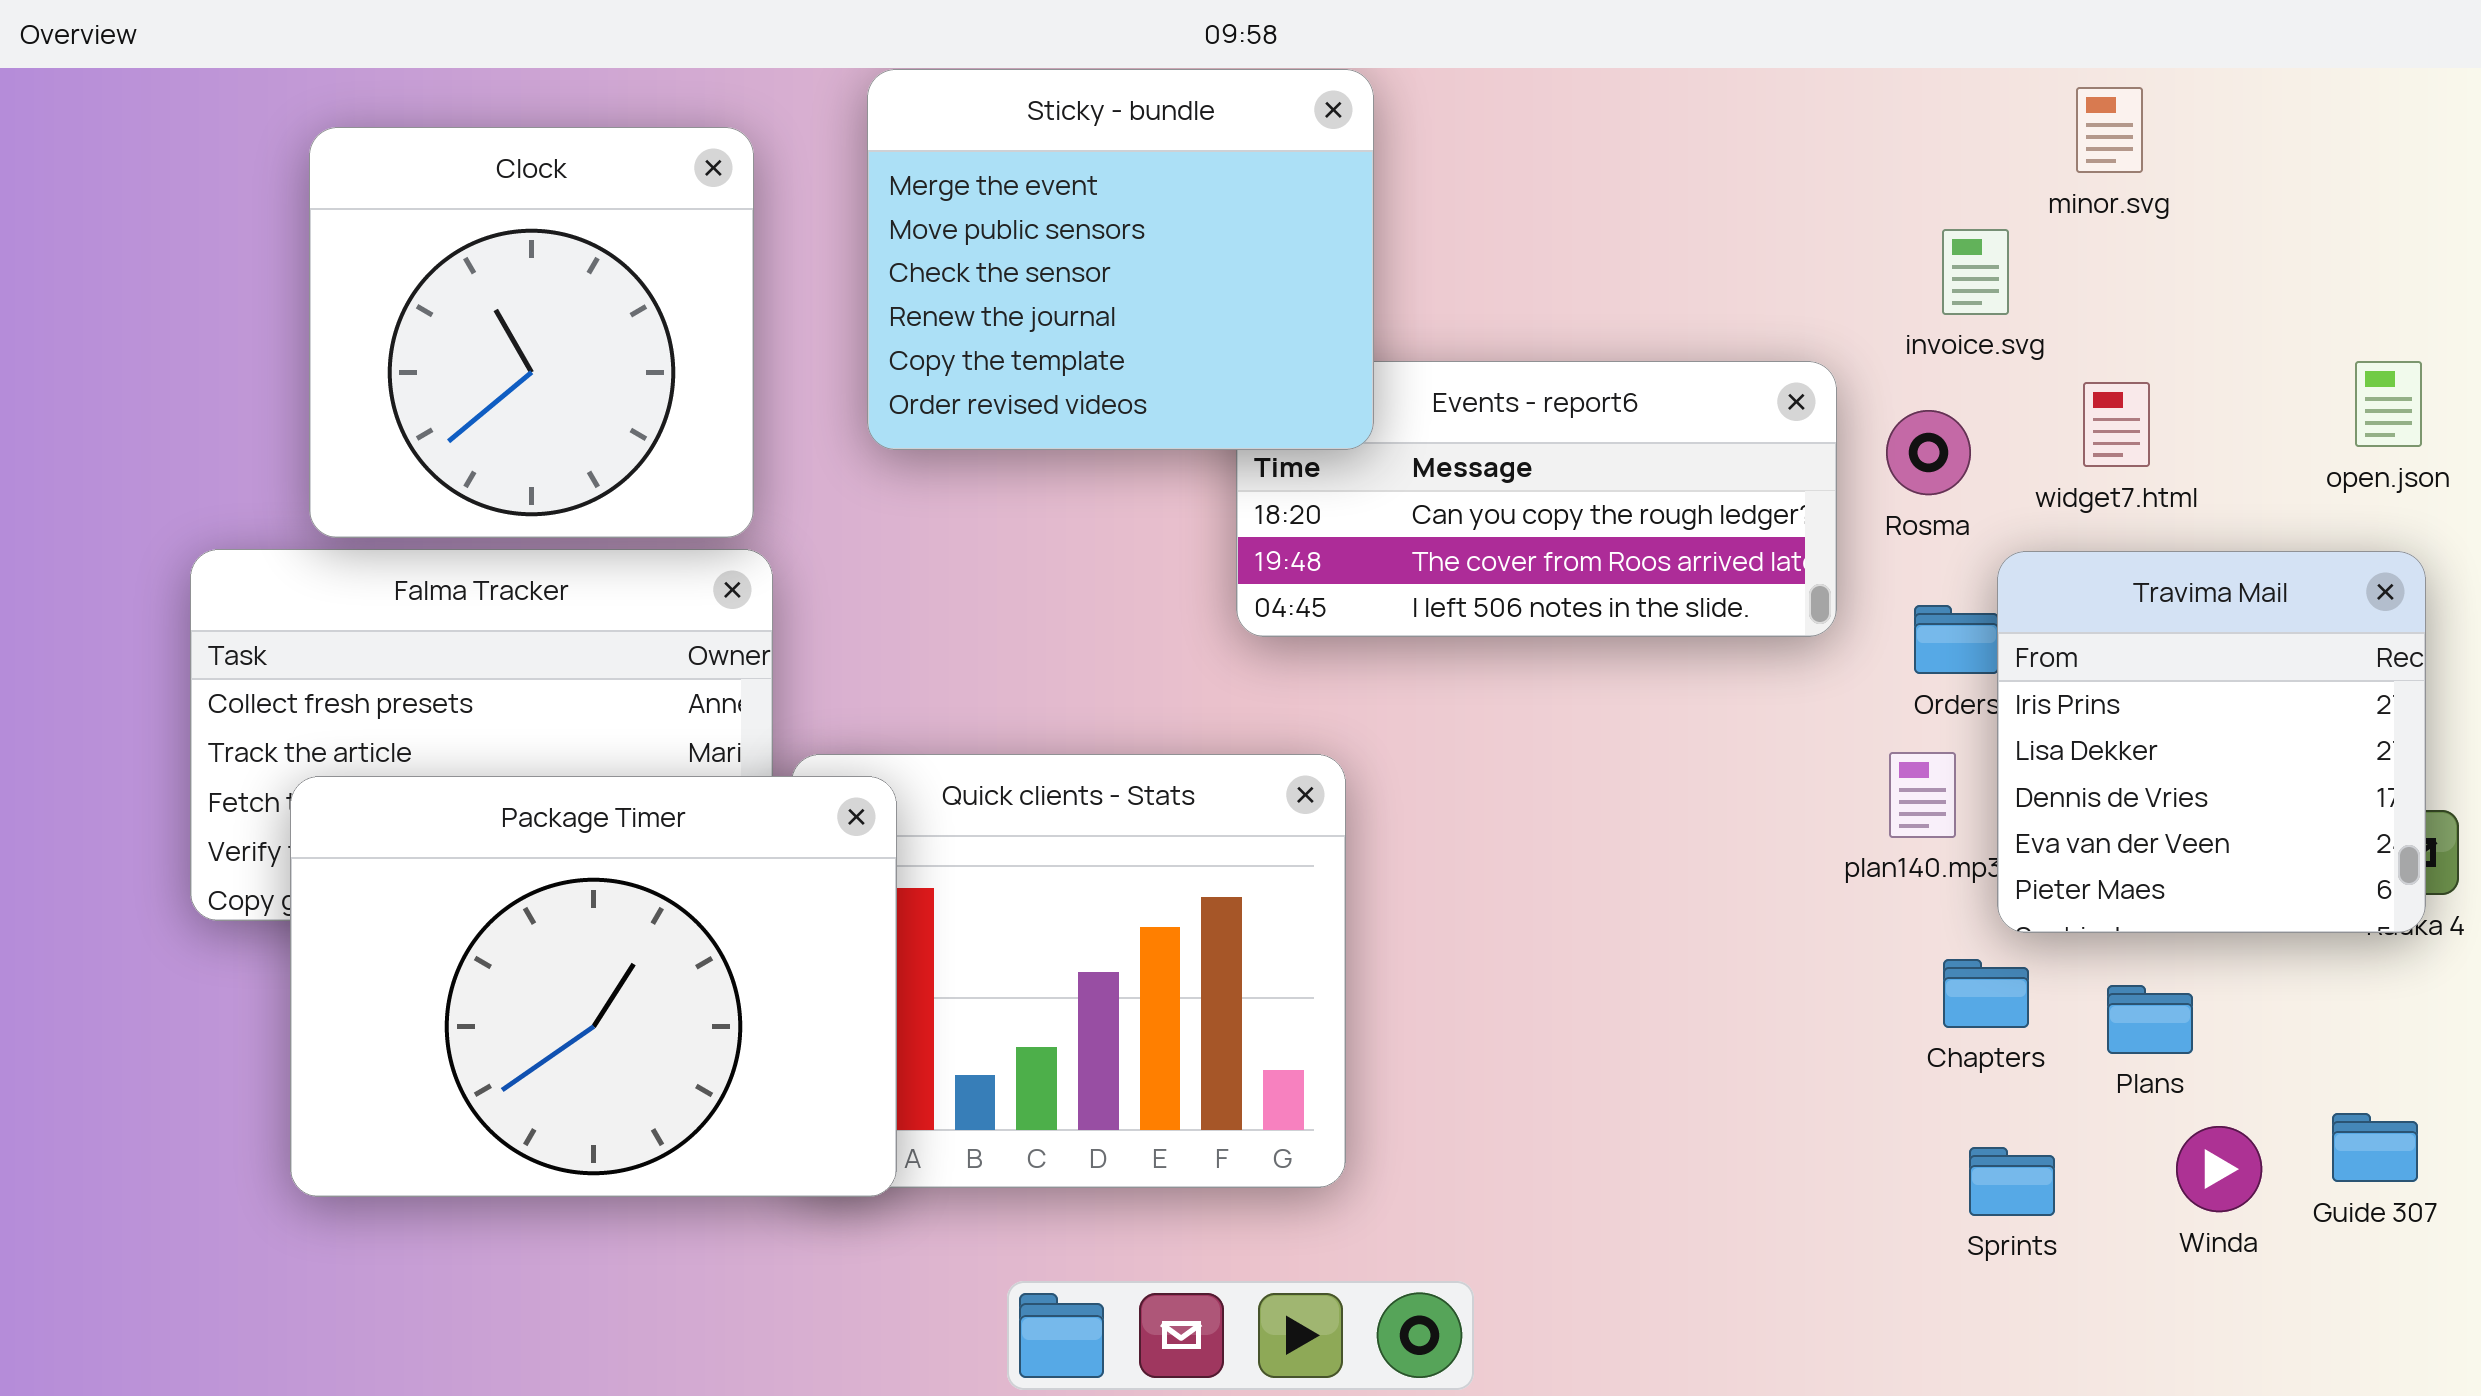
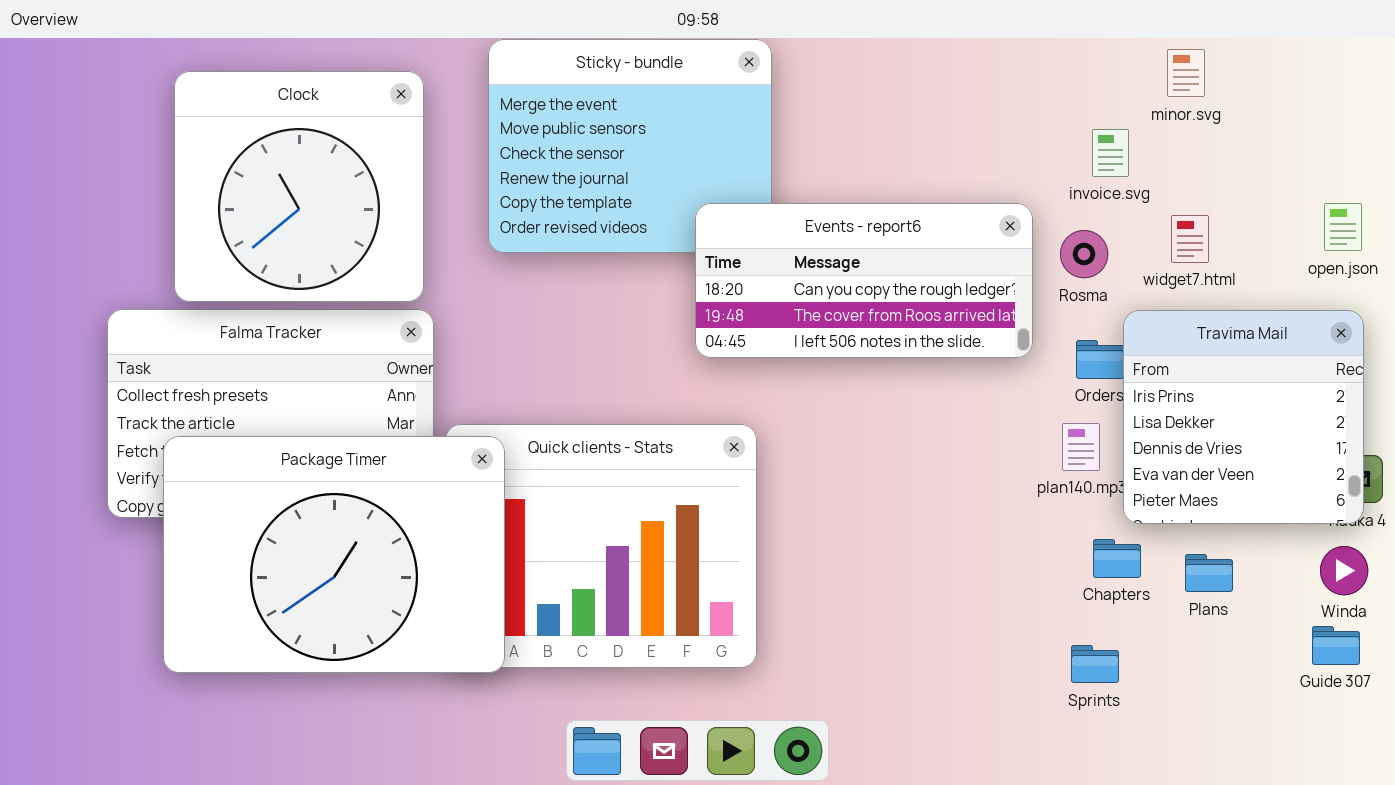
Events - report6: [1236,361,1837,637] -> [695,203,1033,358], raised
Winda: [2176,1126,2262,1212] -> [1320,546,1368,595], moved
Sprints: [1969,1147,2055,1216] -> [1071,645,1119,683], moved

